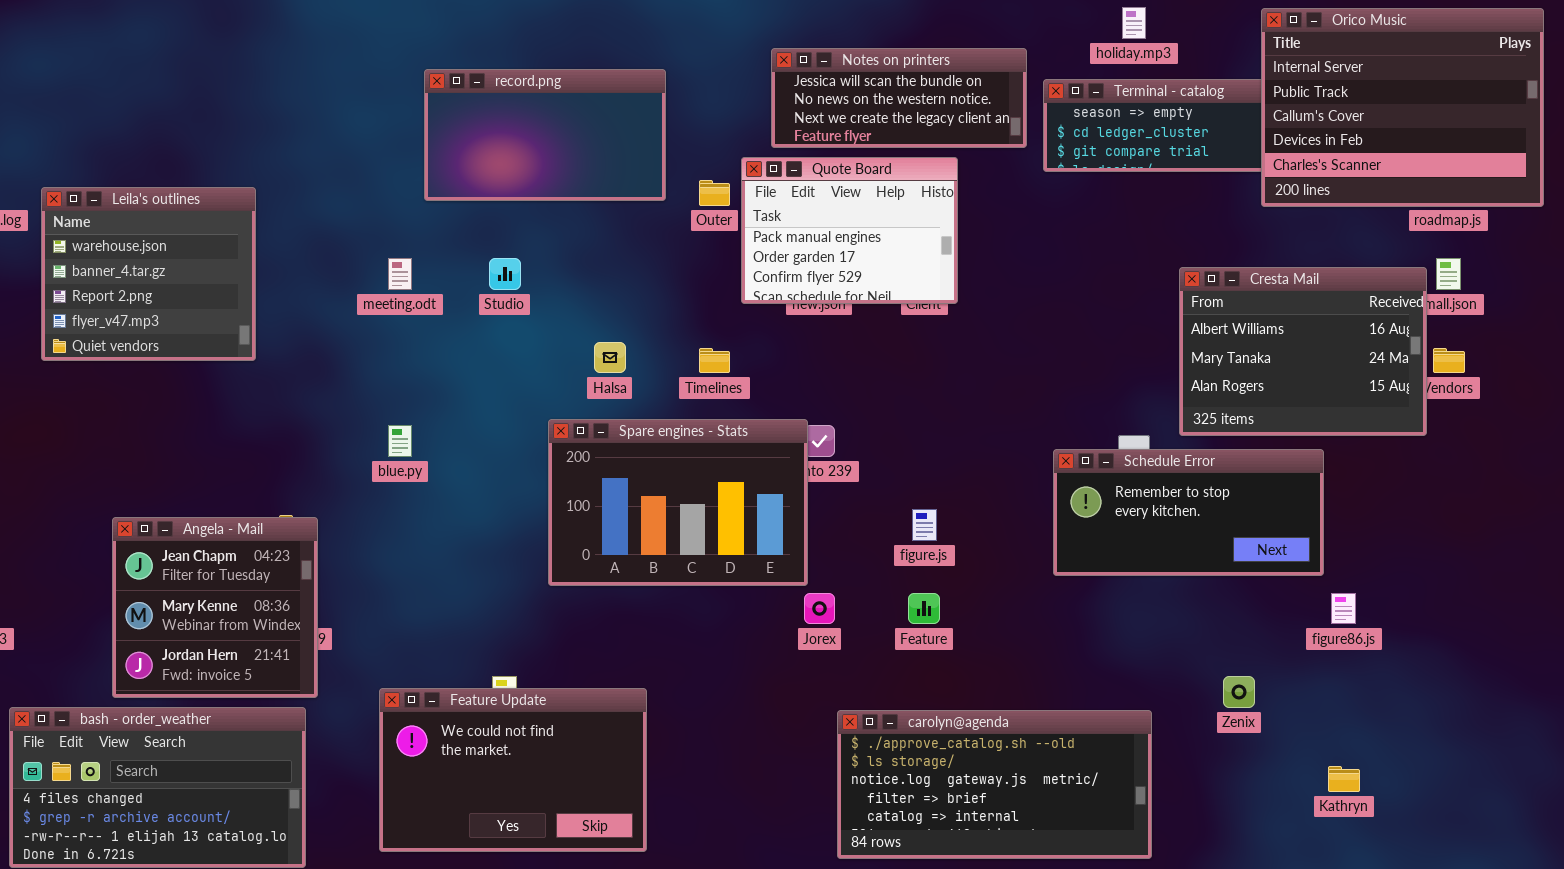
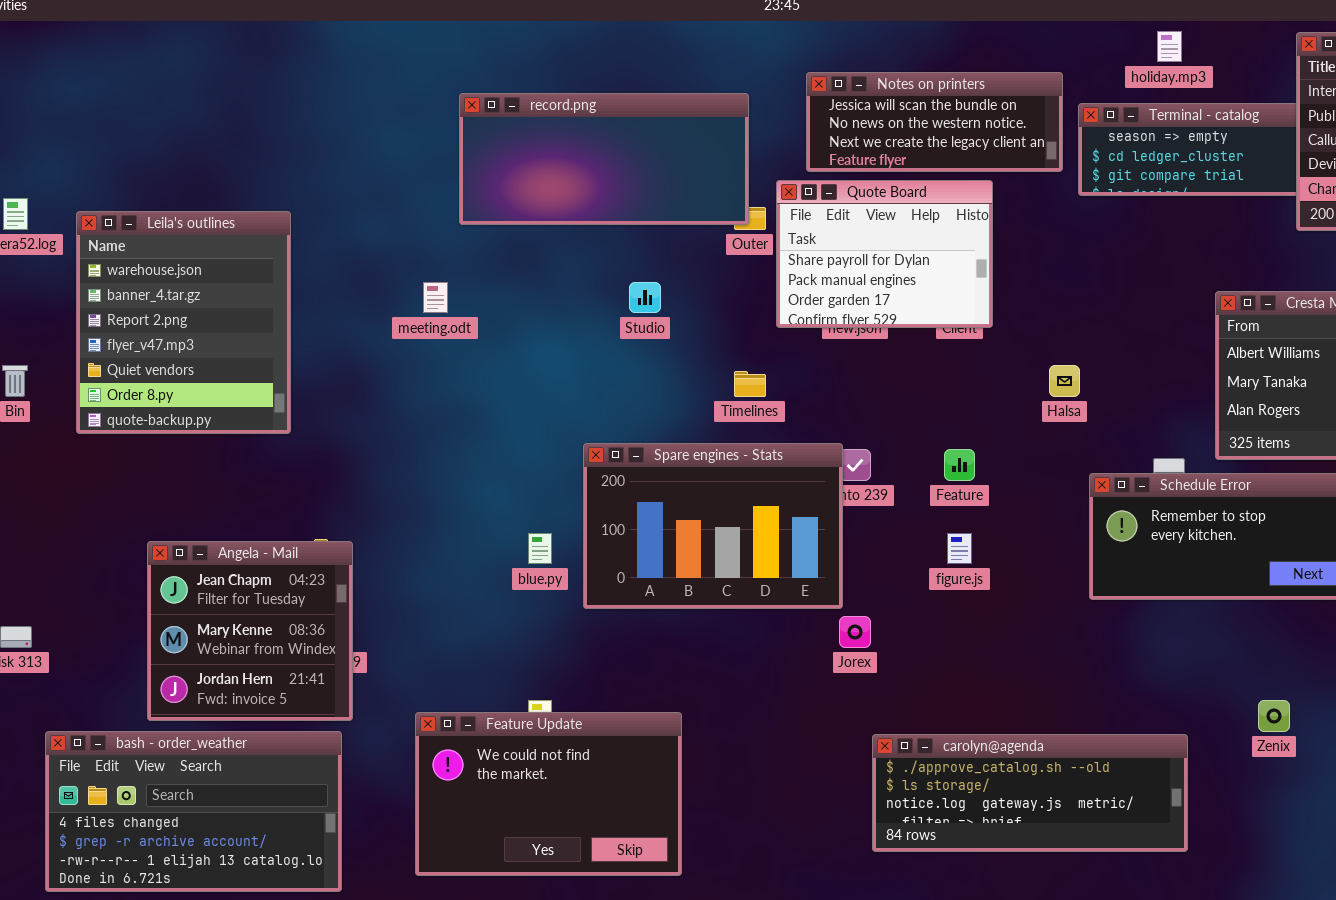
record.png: [424,69,666,201] -> [459,93,749,225], resized
Quote Board: [741,157,958,304] -> [776,180,993,328], scrolled up 1 row
Leila's outlines: [41,187,256,361] -> [76,211,291,434], resized
Studio: [489,258,521,290] -> [629,282,661,313], moved
Halsa: [594,342,626,373] -> [1049,365,1080,397], moved
blue.py: [388,425,412,457] -> [528,533,552,564], moved
Feature: [908,593,940,624] -> [944,449,975,481], moved
carolyn@agenda: [837,710,1152,859] -> [872,734,1188,852], resized

